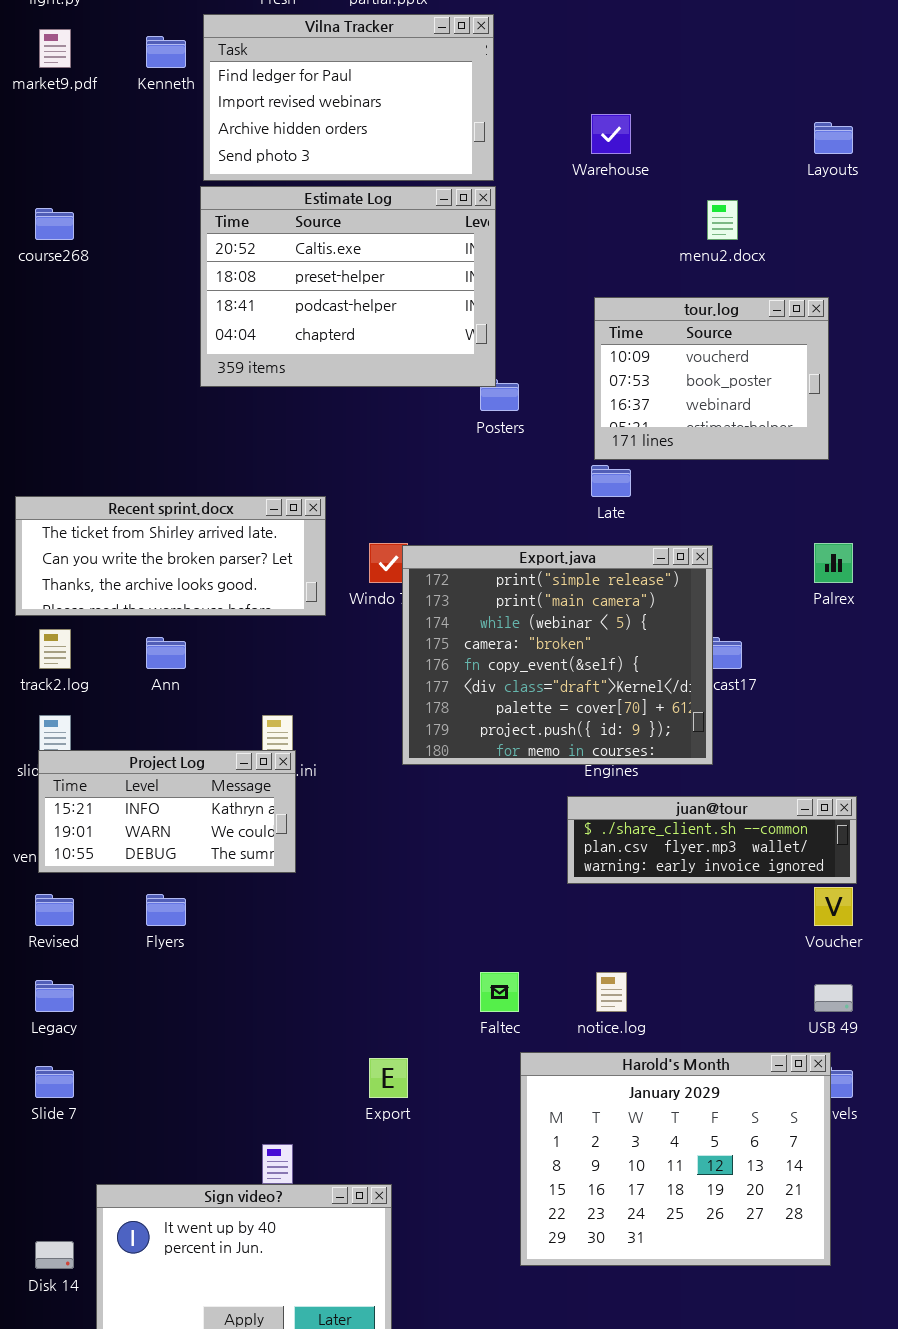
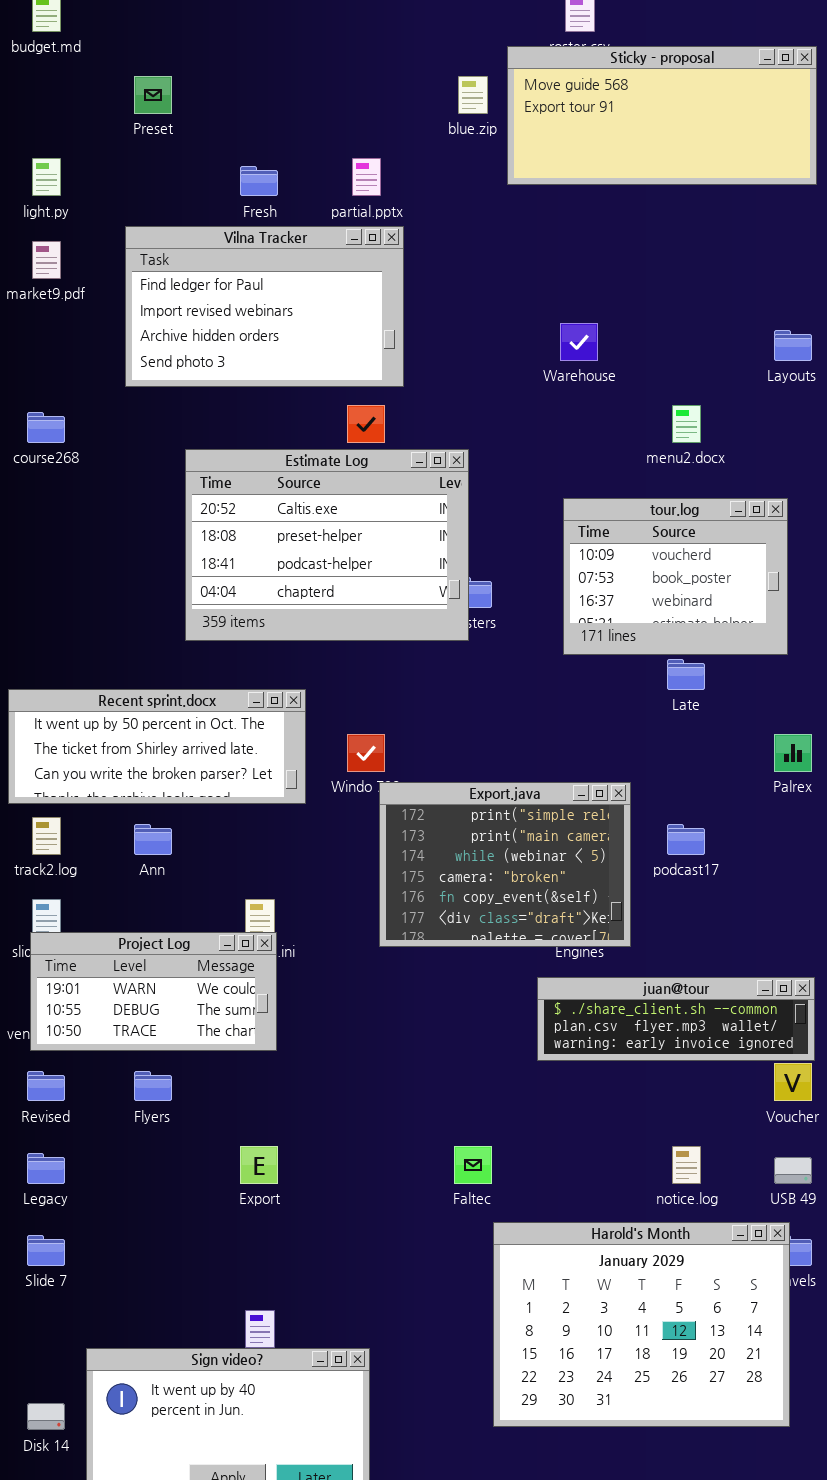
Vilna Tracker: [203,14,494,181] -> [125,226,404,387], moved
Estimate Log: [200,186,496,387] -> [185,449,469,641], moved
Late: [591,465,631,497] -> [667,659,705,690], moved
Recent sprint.docx: [15,496,326,616] -> [8,689,306,804], scrolled up 1 row
Export.java: [402,545,713,765] -> [379,782,631,947], resized
Project Log: [38,750,296,873] -> [30,932,277,1051], scrolled down 1 row
notice.log: [596,972,627,1012] -> [672,1146,701,1184], moved
Export: [369,1058,408,1098] -> [240,1146,278,1184], moved

